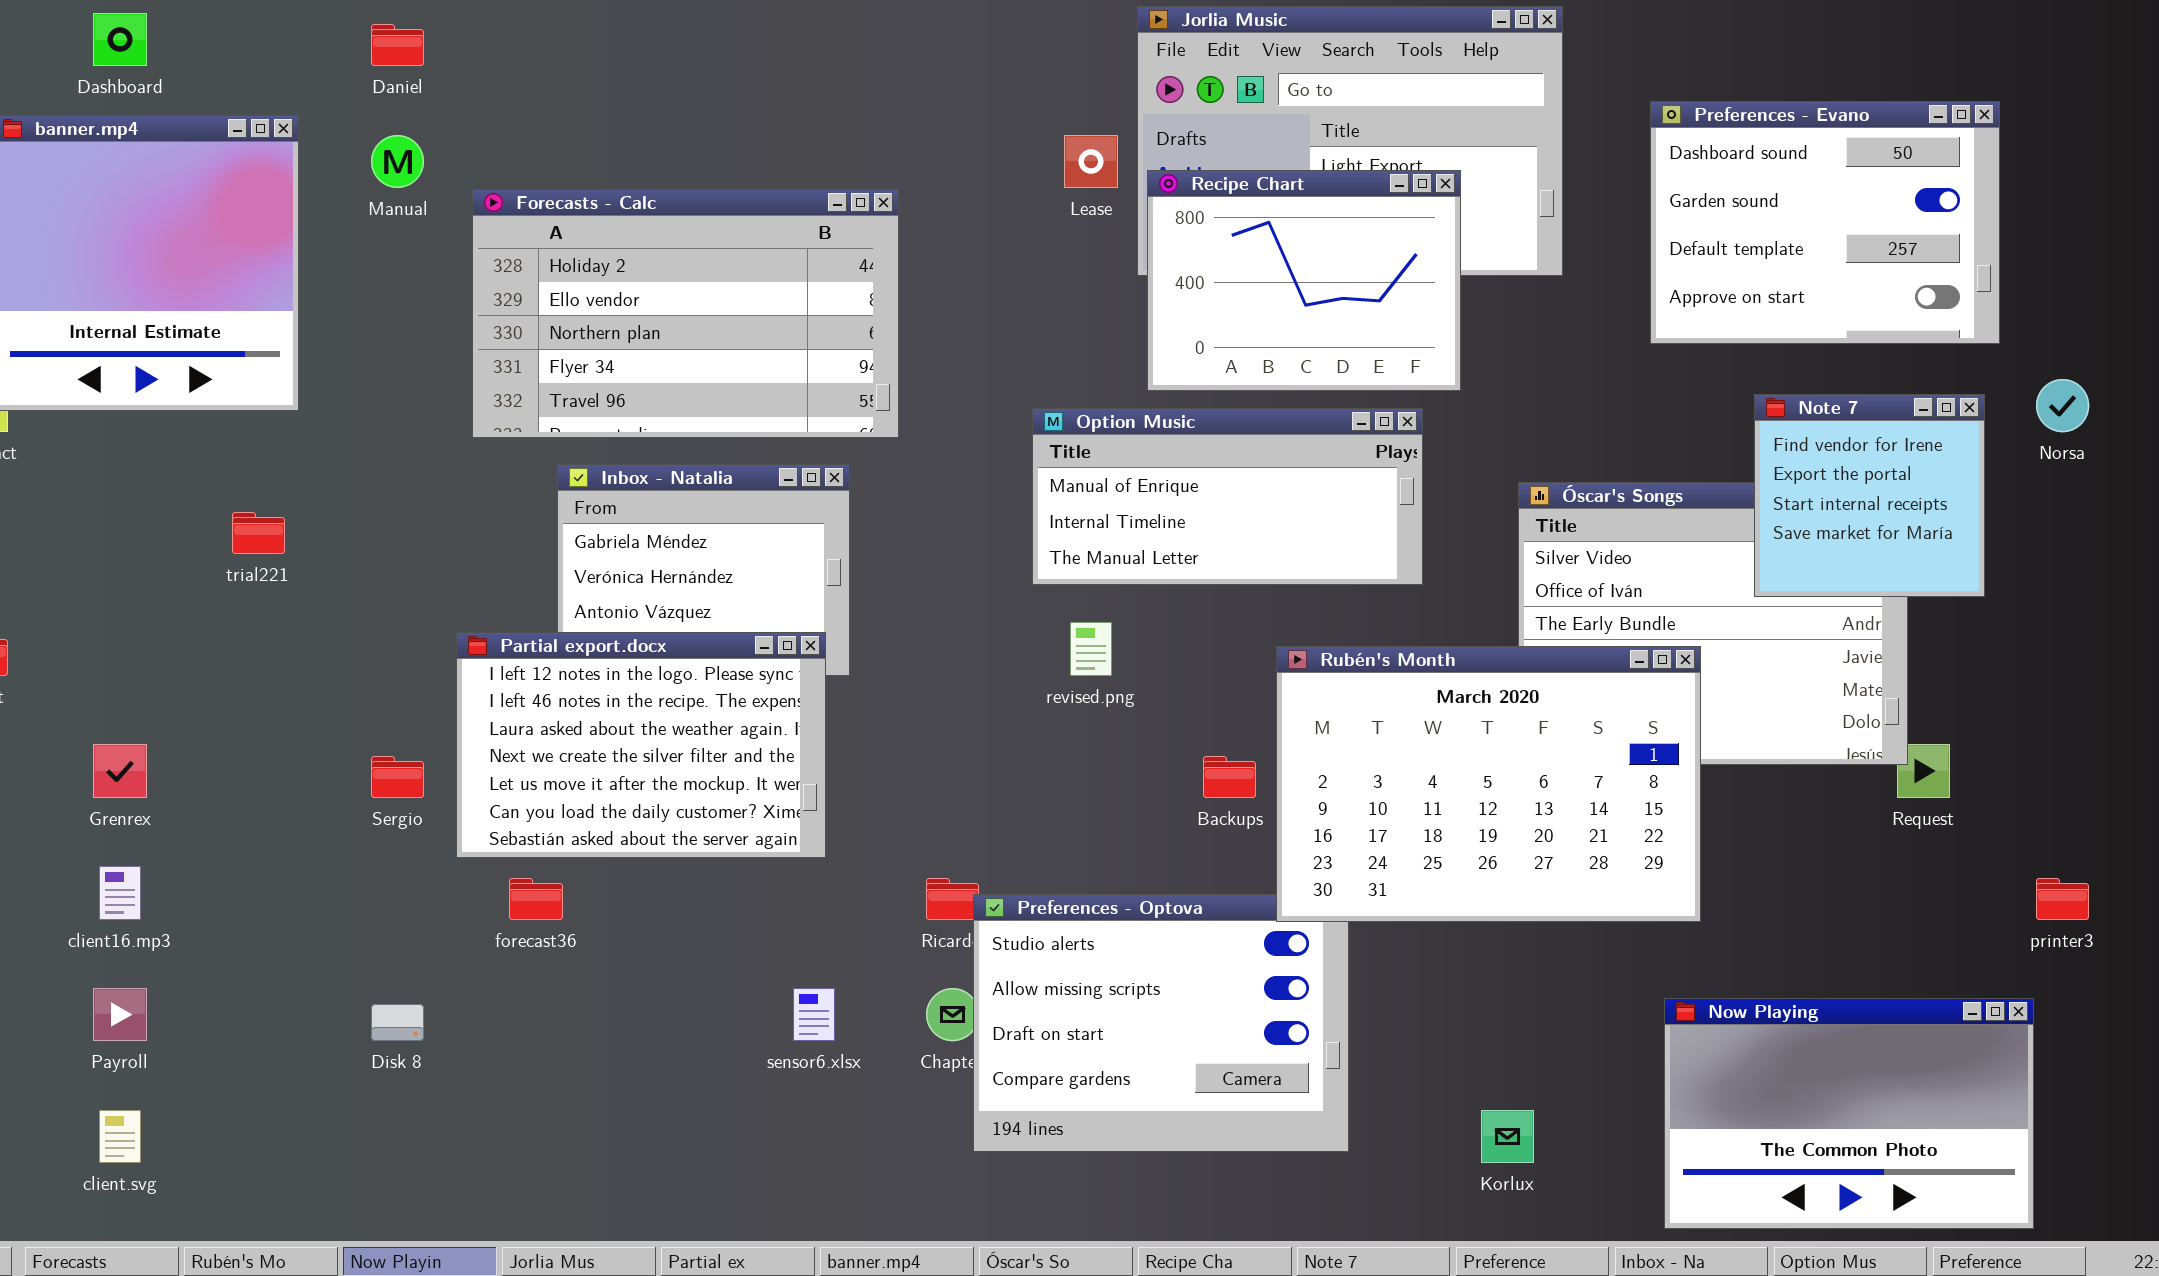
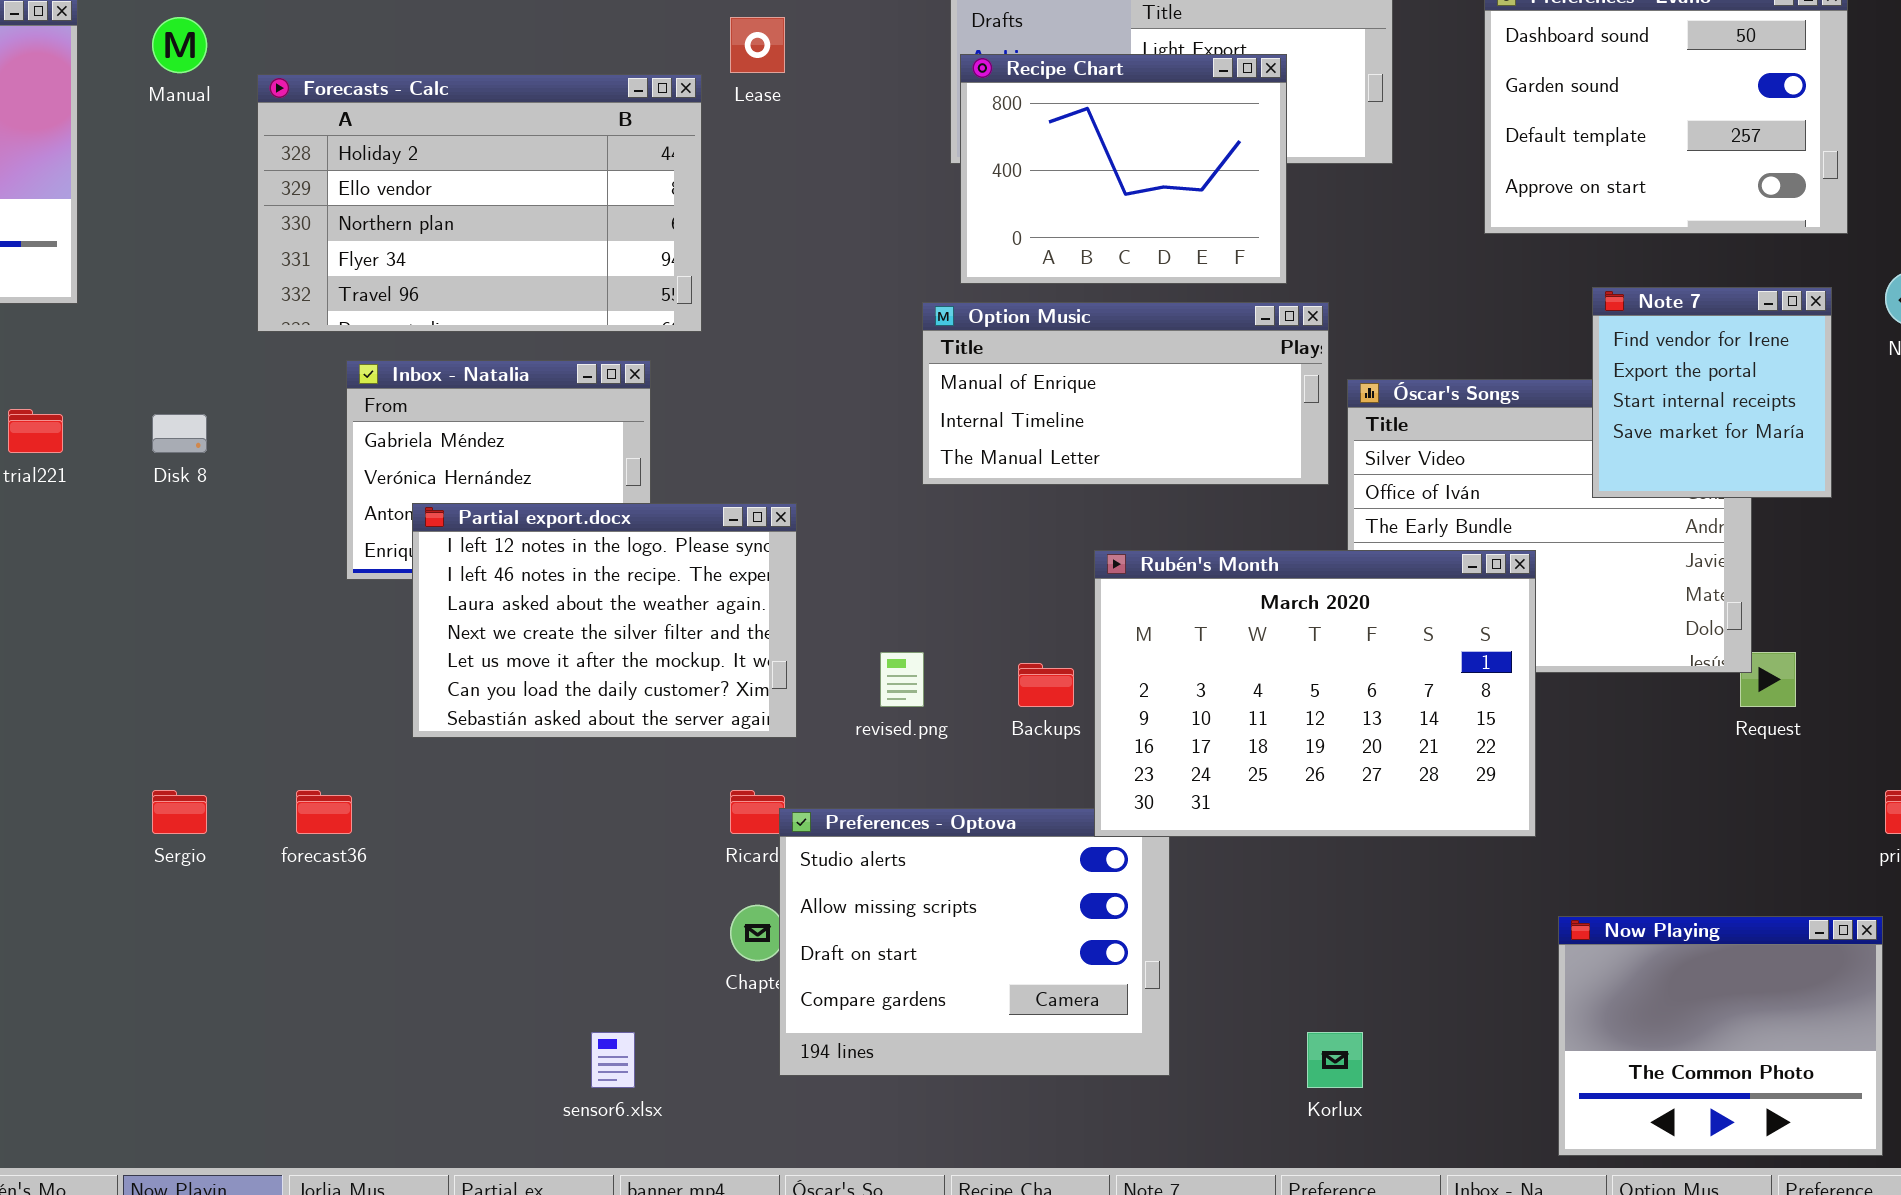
Lease: [1064,135,1118,188] -> [730,17,785,73], moved
Option Music: [1032,408,1423,585] -> [922,302,1329,485], moved
revised.png: [1070,622,1112,676] -> [880,652,924,707], moved
Partial export.docx: [456,632,826,858] -> [412,503,797,738], moved
Sergio: [371,756,424,798] -> [152,790,207,834], moved
sensor6.xlsx: [793,988,835,1041] -> [591,1032,635,1088], moved
Now Playing: [1664,998,2034,1229] -> [1558,916,1883,1156], resized
Disk 8: [371,1004,424,1041] -> [152,414,207,453], moved

